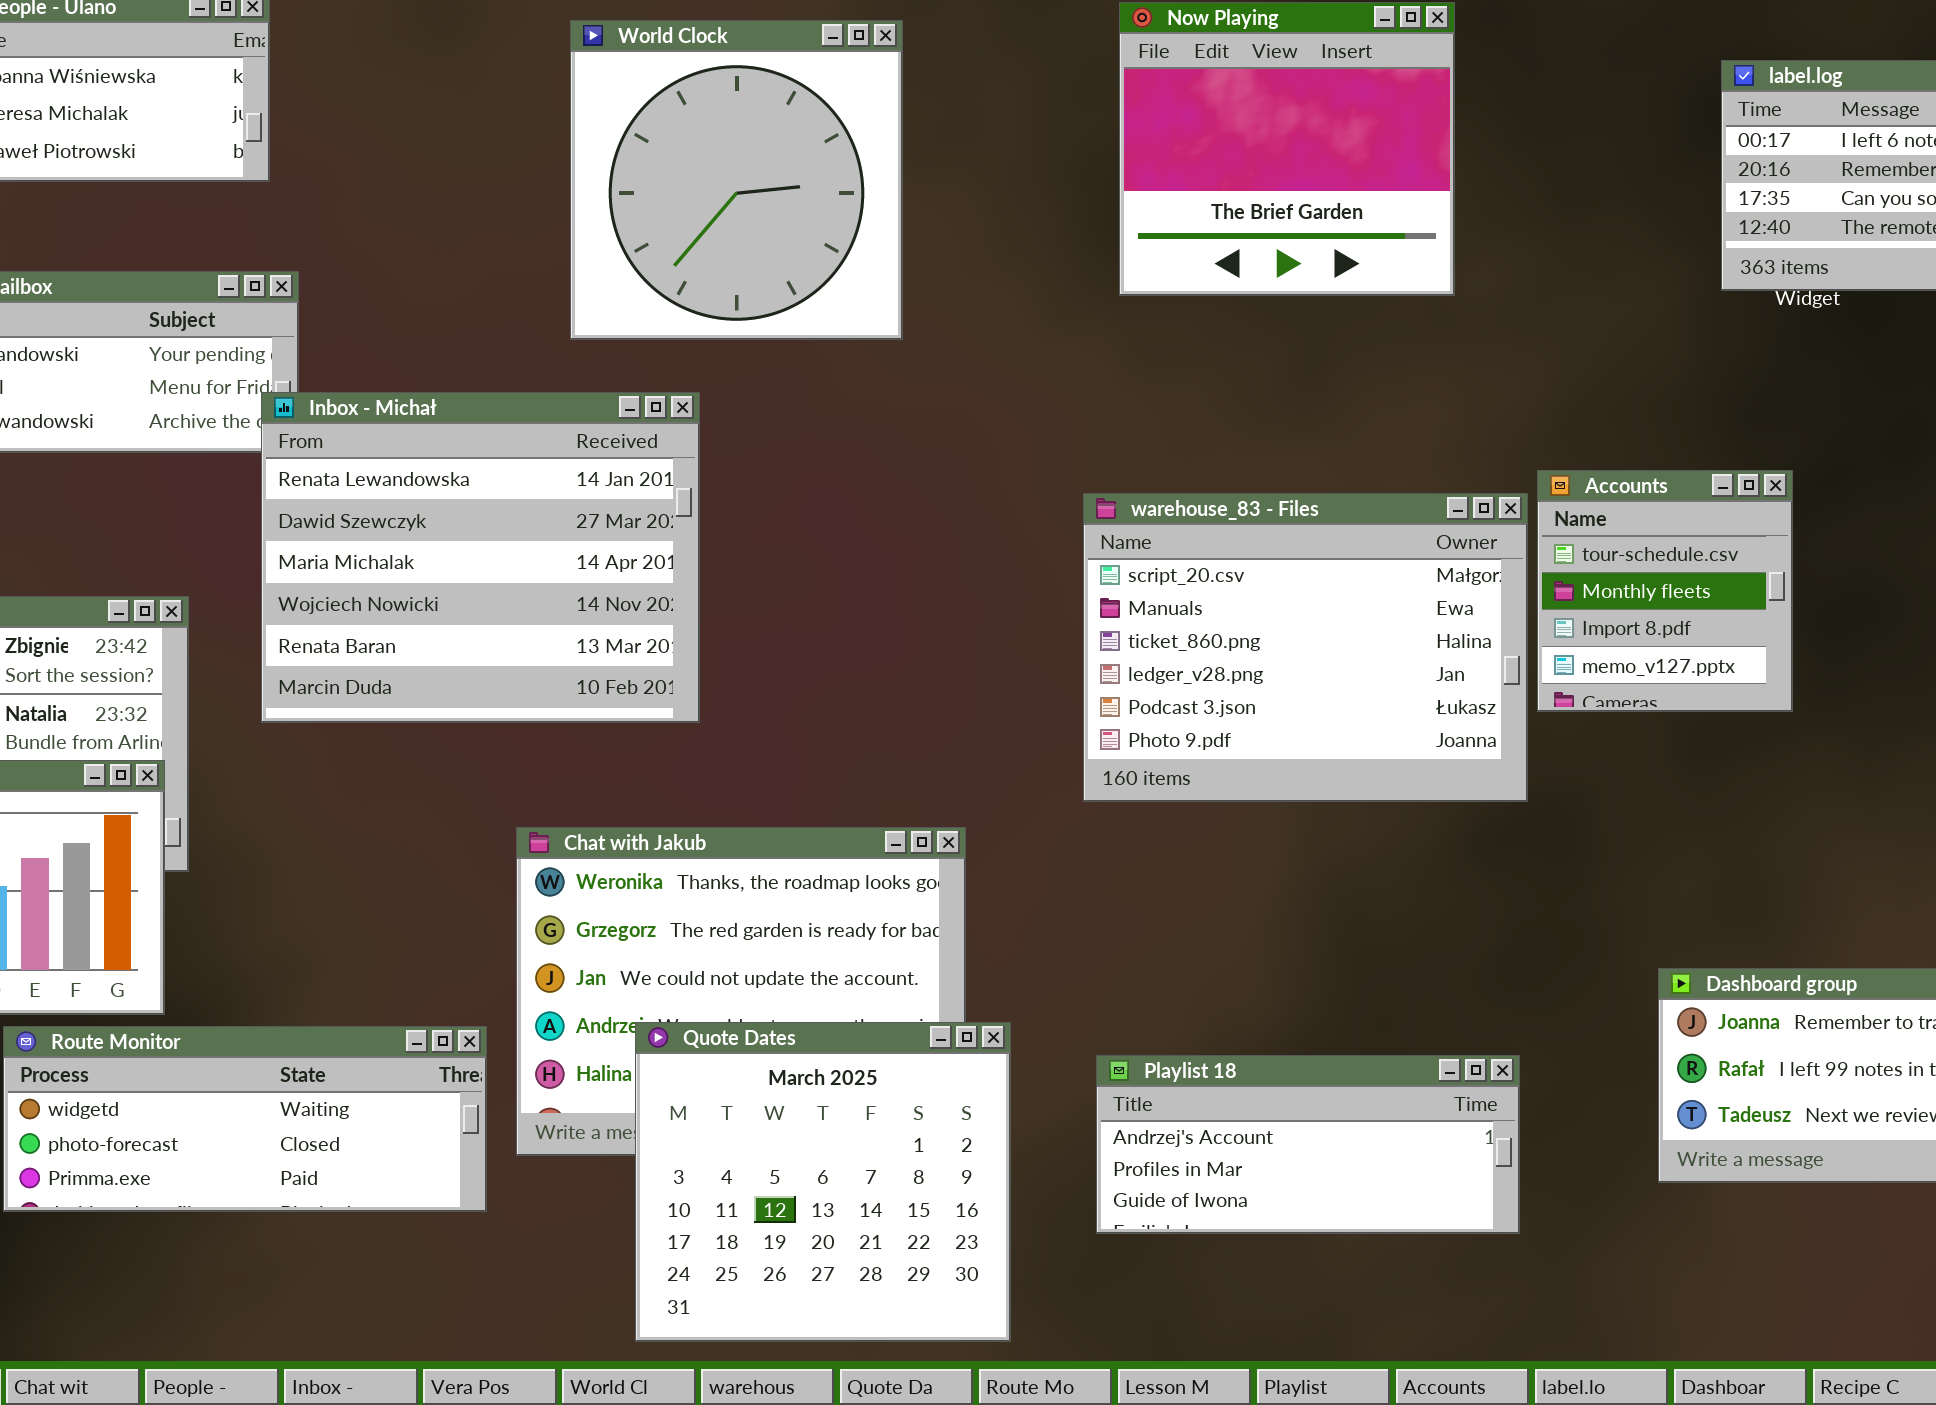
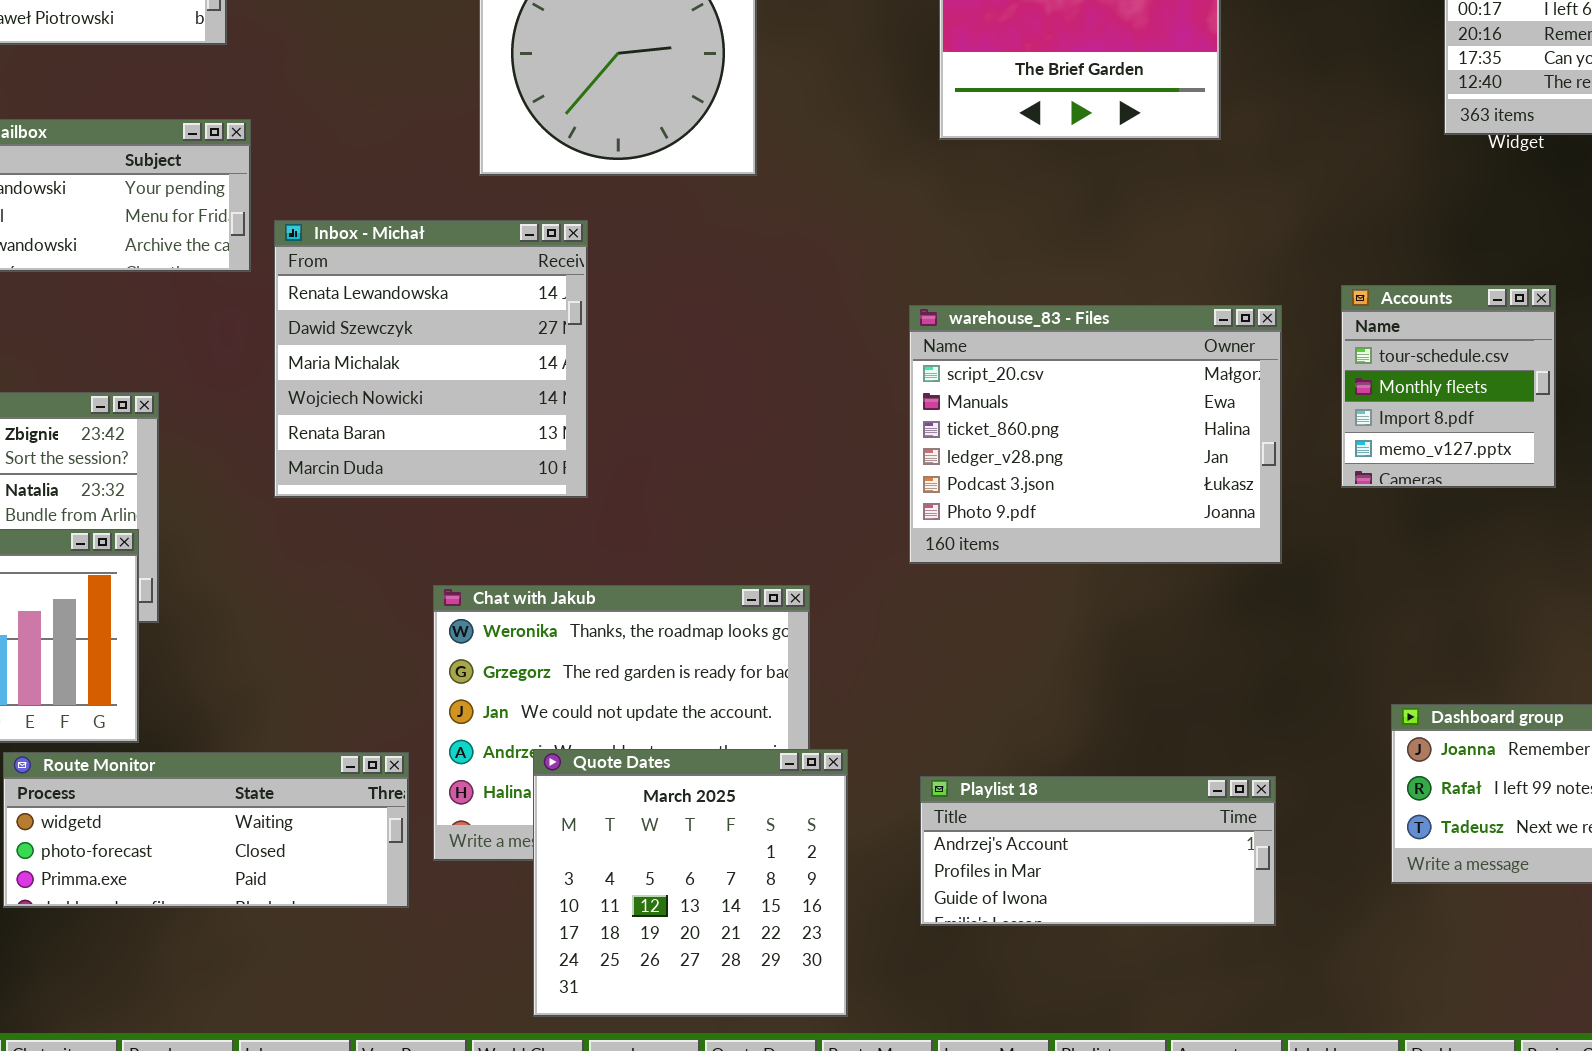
Inbox - Michał: [261,392,700,723] -> [274,220,588,498], resized
Accounts: [1537,470,1793,712] -> [1341,285,1556,488], moved

